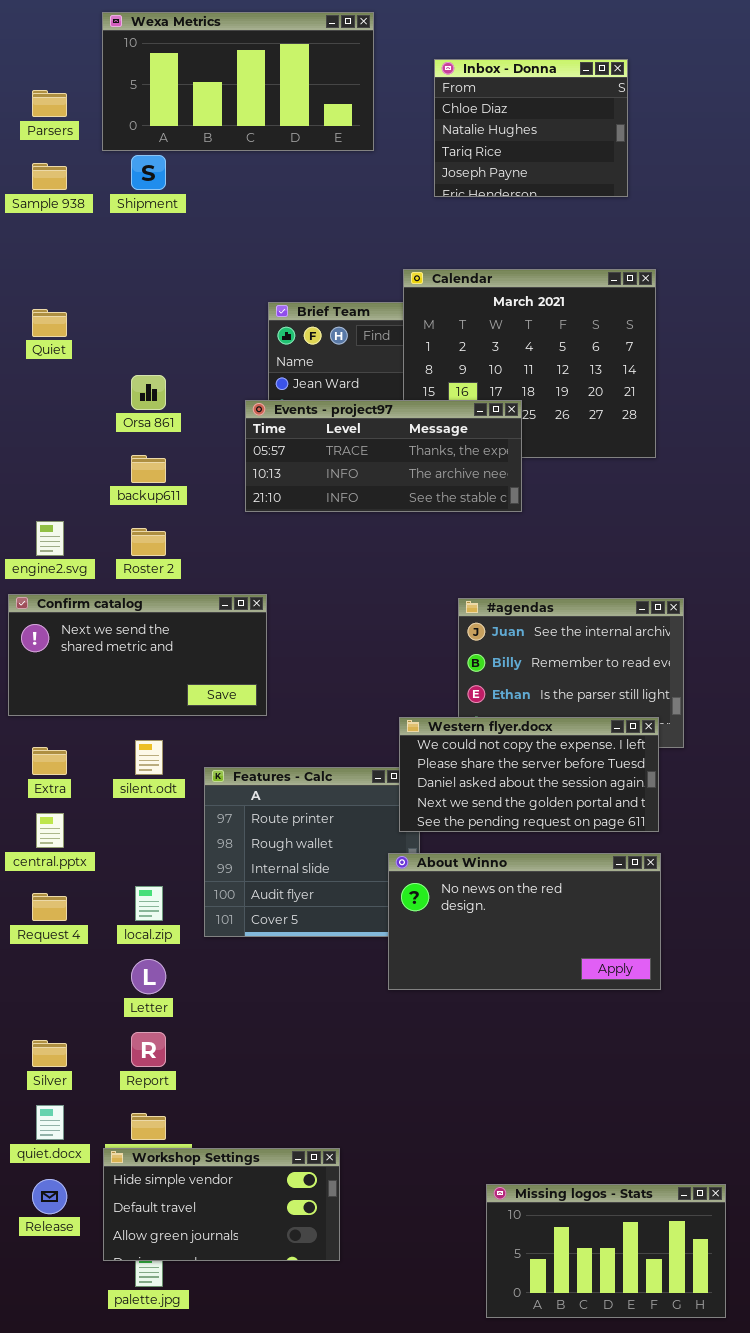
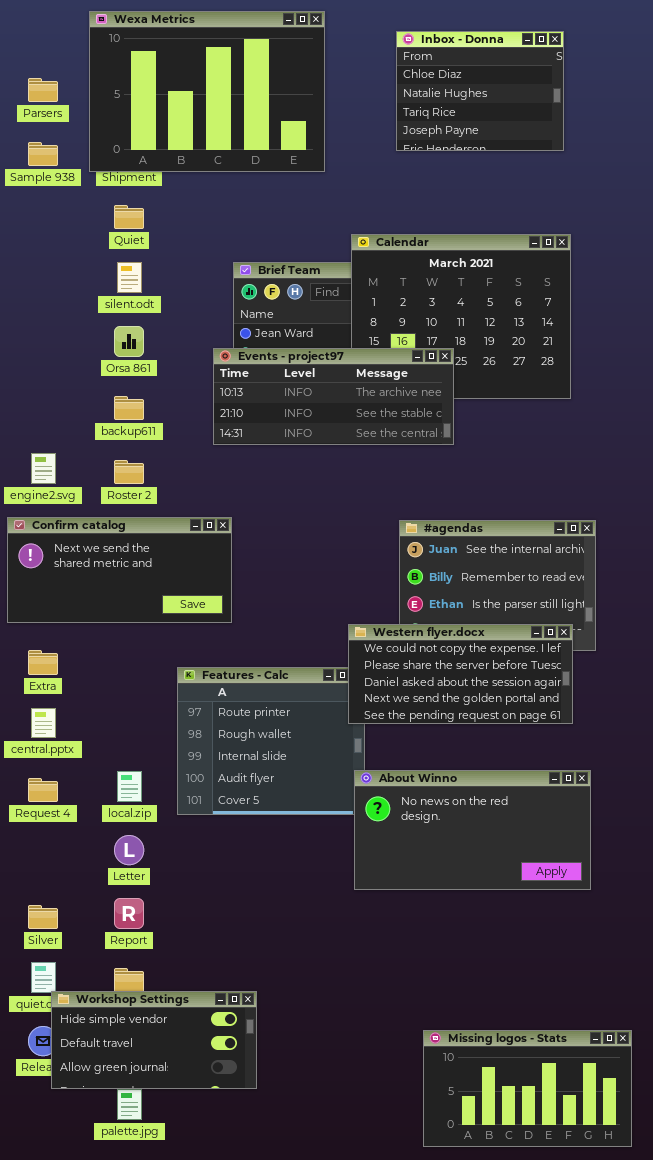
Wexa Metrics: [102,12,374,151] -> [89,11,325,172], resized
Inbox - Donna: [434,59,628,197] -> [396,31,564,151], moved
Quiet: [32,309,67,337] -> [114,205,144,229], moved
Events - project97: [245,400,522,512] -> [213,348,454,445], scrolled down 1 row
silent.odt: [135,740,163,775] -> [117,262,142,293], moved
About Winno: [388,853,661,990] -> [354,770,591,890], moved
Workshop Settings: [103,1148,340,1261] -> [51,991,257,1089], moved

